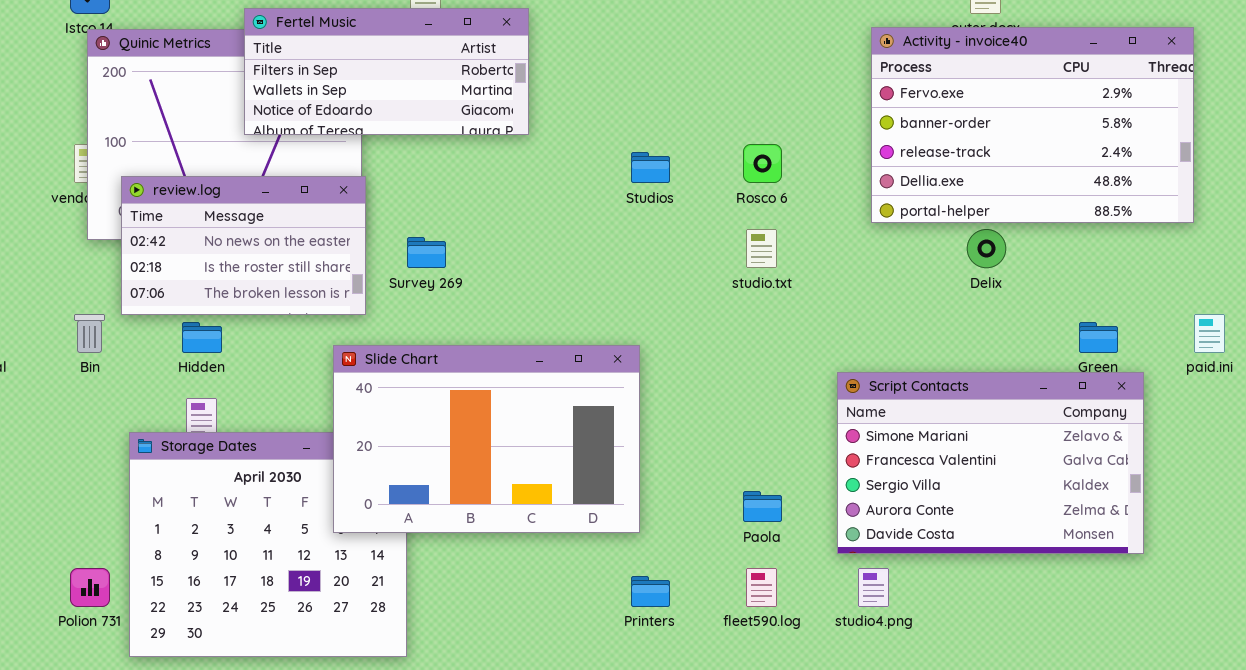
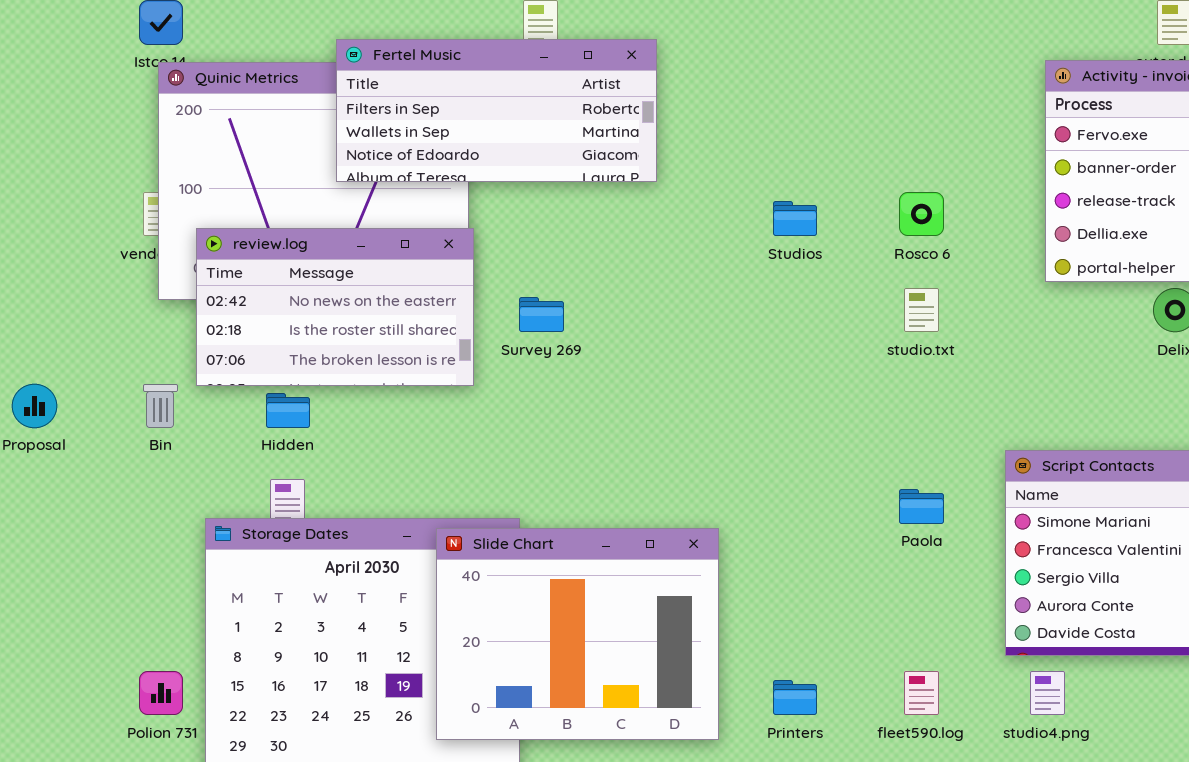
Slide Chart: [333,345,640,533] -> [436,528,719,740], moved, resized
Paola: [743,491,782,522] -> [899,489,944,524], moved

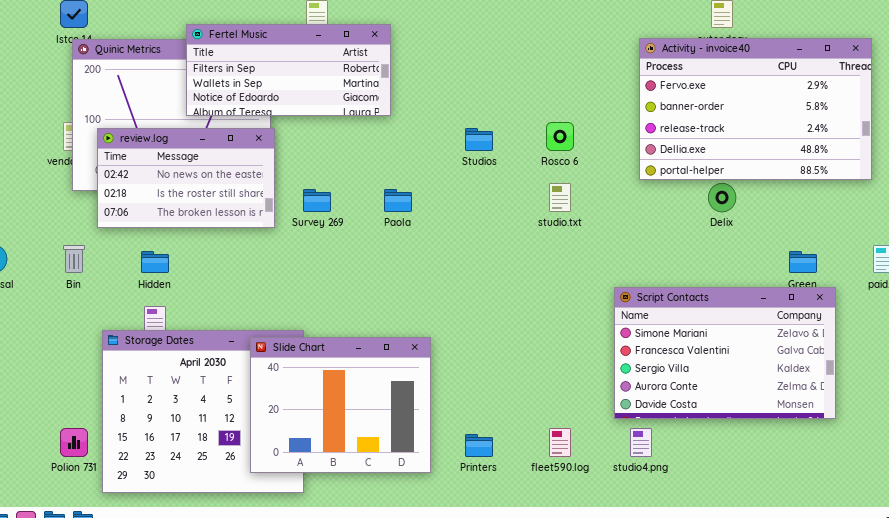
review.log: [196,228,474,386] -> [97,128,275,228], moved
Paola: [899,489,944,524] -> [384,189,412,212], moved

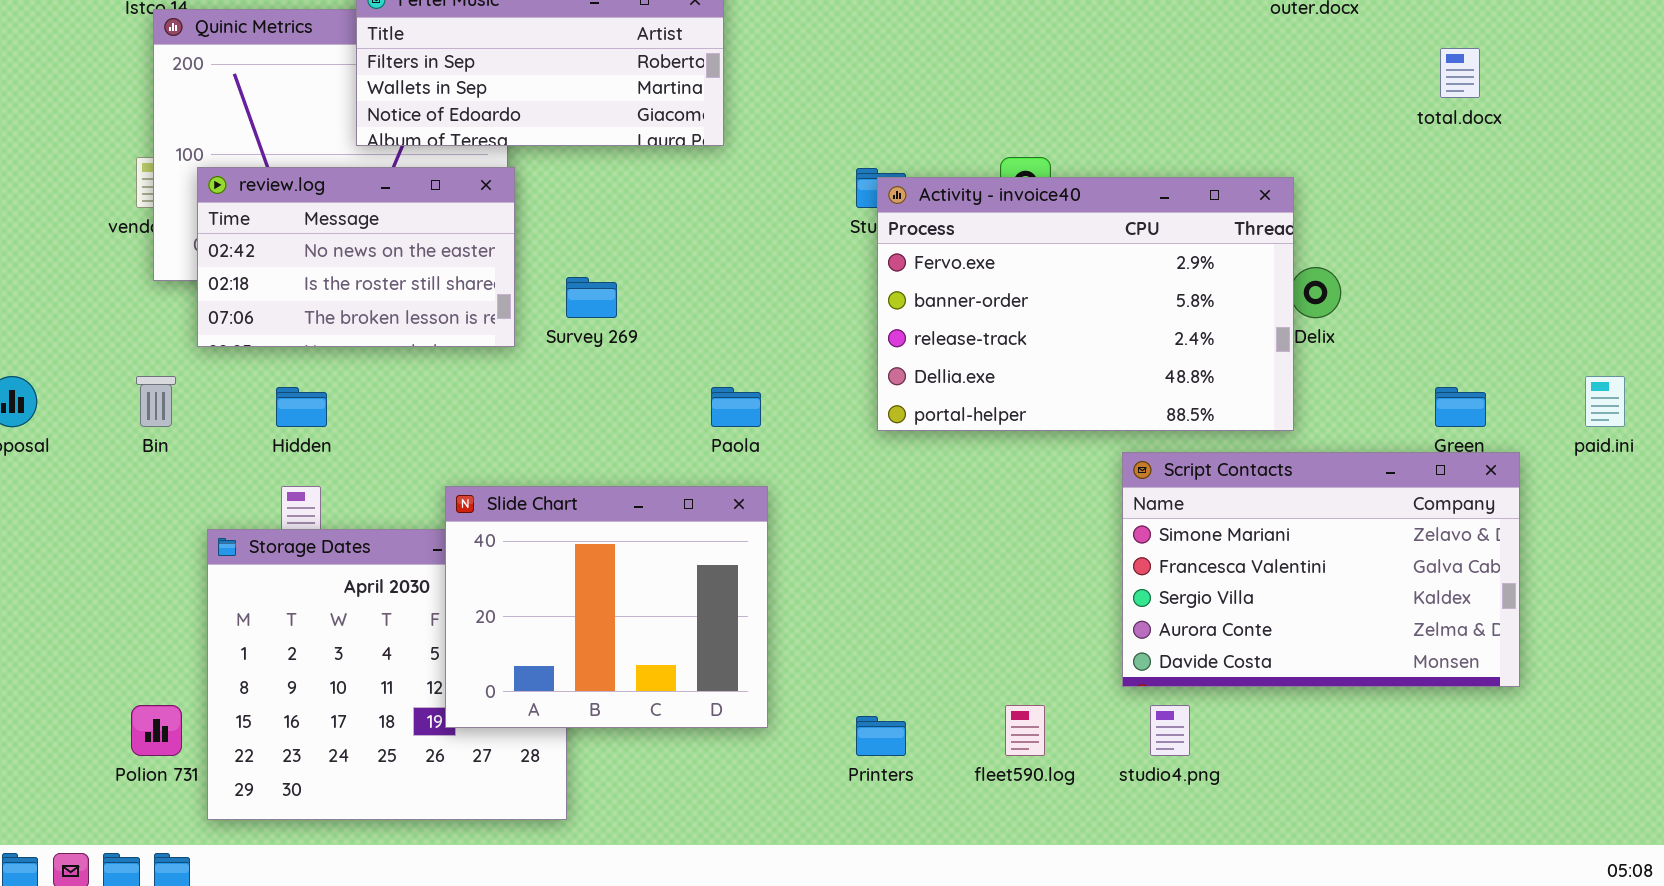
Activity - invoice40: [639,38,872,180] -> [877,177,1294,431], moved
Paola: [384,189,412,212] -> [711,387,761,427], moved
Slide Chart: [250,337,431,473] -> [445,486,768,728], moved

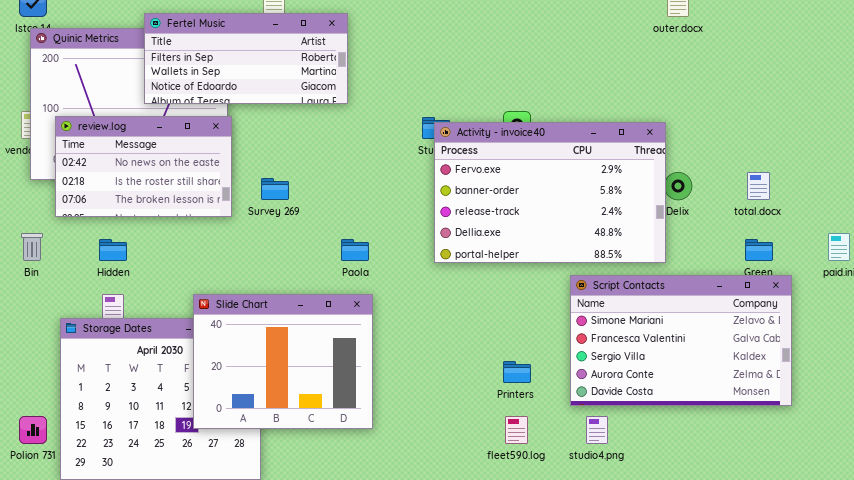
total.docx: [1440,48,1480,98] -> [747,172,770,200], moved
Printers: [856,716,906,756] -> [503,361,531,383], moved

